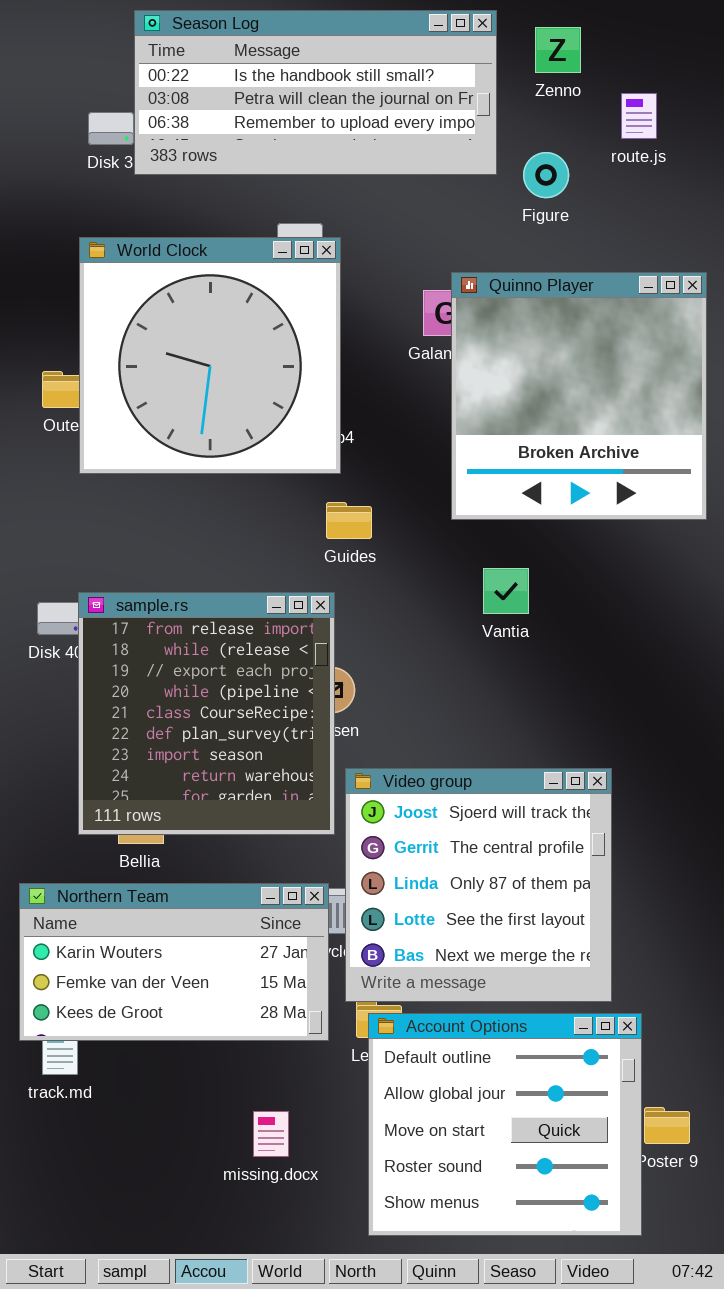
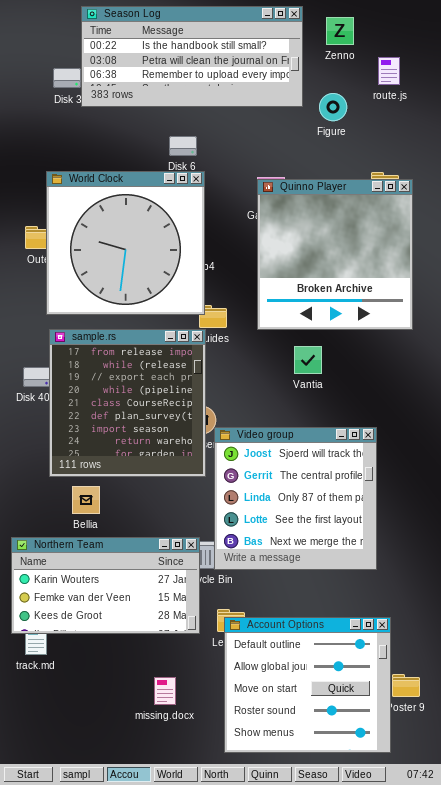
World Clock: [79,237,341,474] -> [46,171,205,315], moved
Quinno Player: [451,272,707,520] -> [257,179,413,330], moved
sample.rs: [78,592,335,835] -> [49,329,206,477], moved
Video group: [345,768,612,1002] -> [214,427,377,570], moved

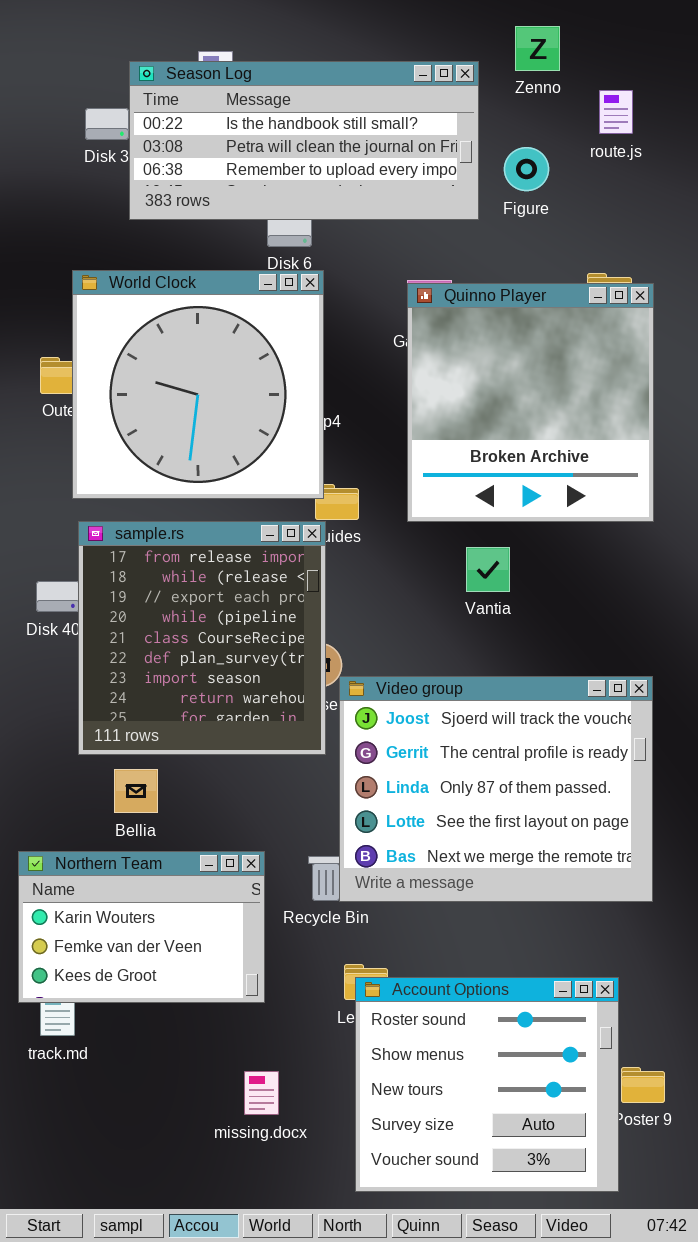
Season Log: [81,6,303,107] -> [129,61,479,220], moved
Video group: [214,427,377,570] -> [339,676,653,902], resized
Northern Team: [11,537,200,634] -> [18,851,265,1003], resized
Account Options: [224,617,391,753] -> [355,977,619,1192], scrolled down 3 rows

